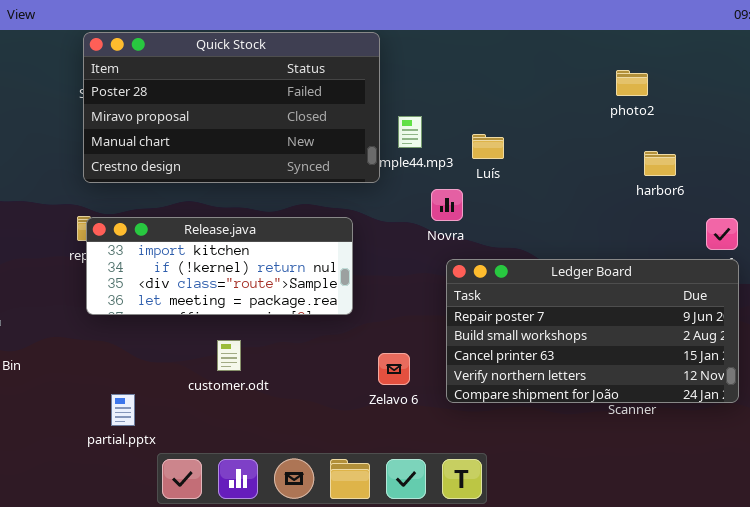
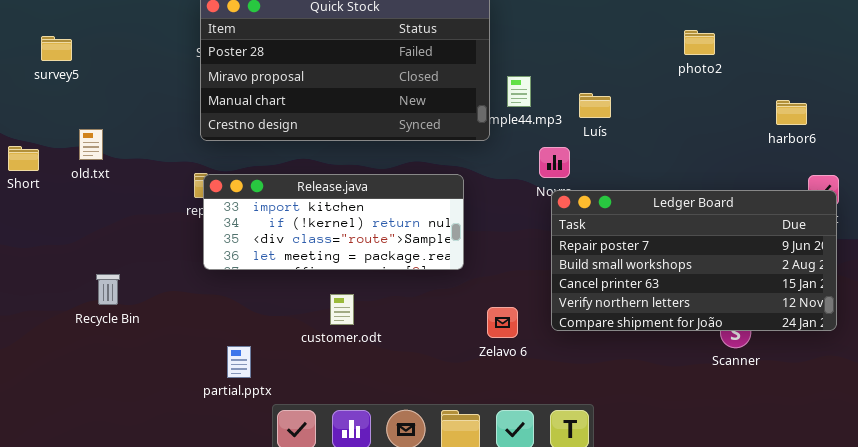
photo2: [616,70,648,96] -> [684,30,715,55], moved
harbor6: [644,151,676,176] -> [776,100,807,125], moved
Ledger Board: [446,259,739,403] -> [551,190,837,331], moved

